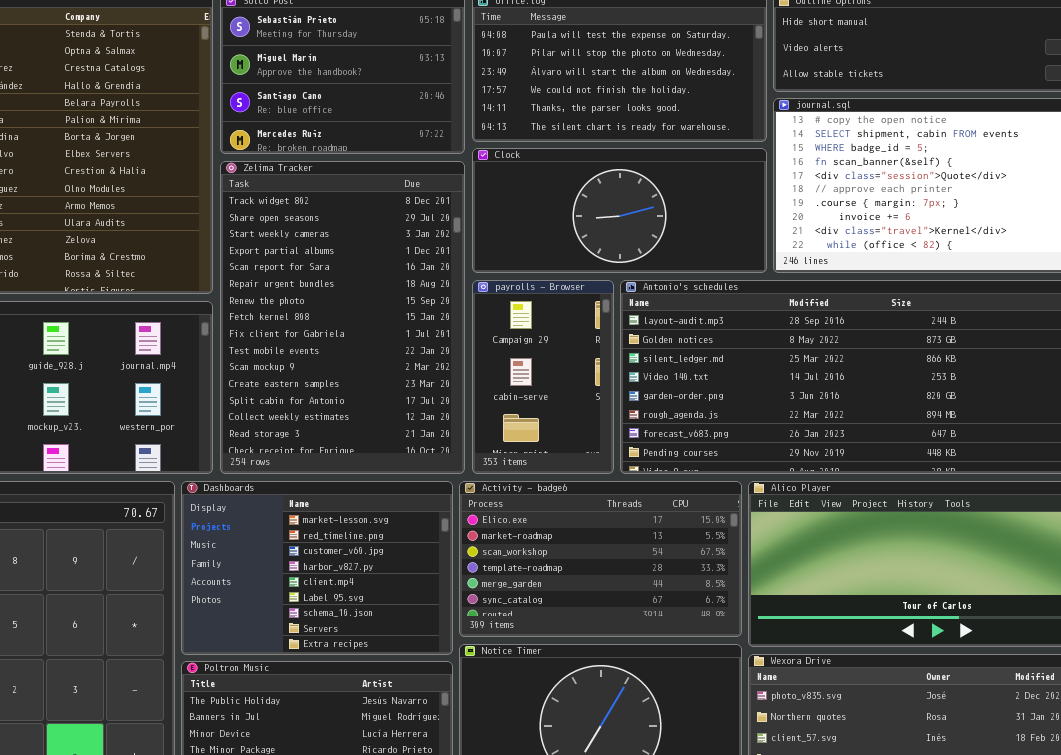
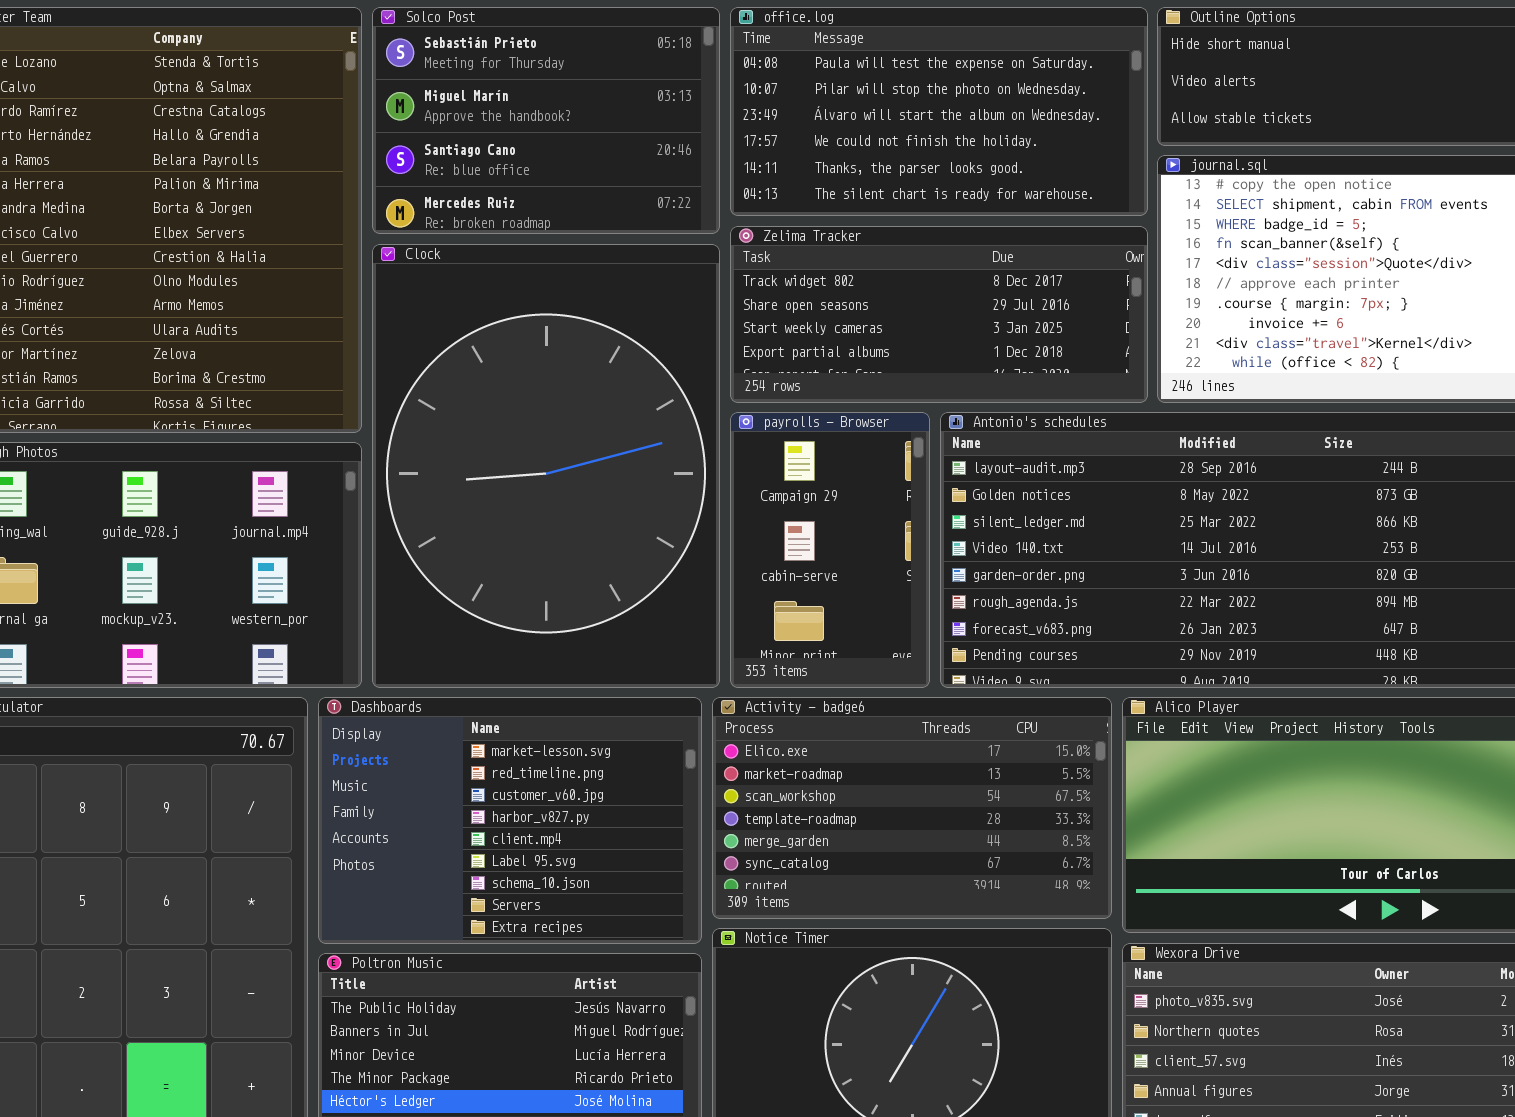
Clock: [472,148,767,273] -> [372,244,720,688], moved, resized
Zelima Tracker: [220,161,465,474] -> [730,226,1148,403], moved, resized

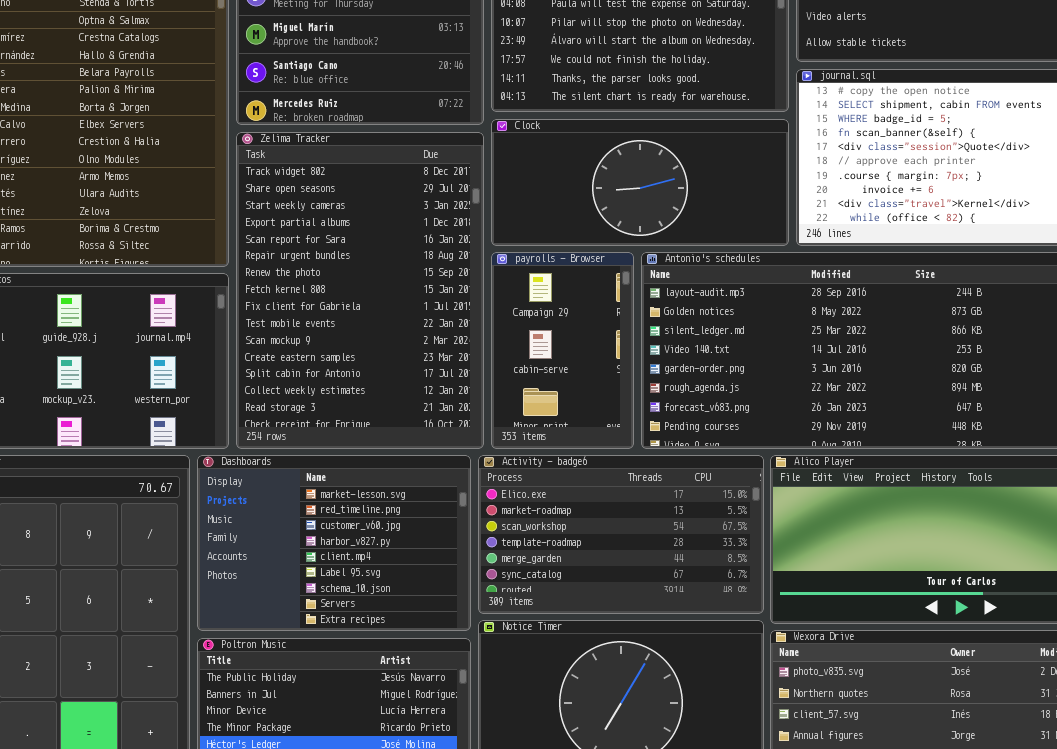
Zelima Tracker: [730,226,1148,403] -> [236,132,484,449], moved, resized
Clock: [372,244,720,688] -> [491,119,789,246], moved, resized

